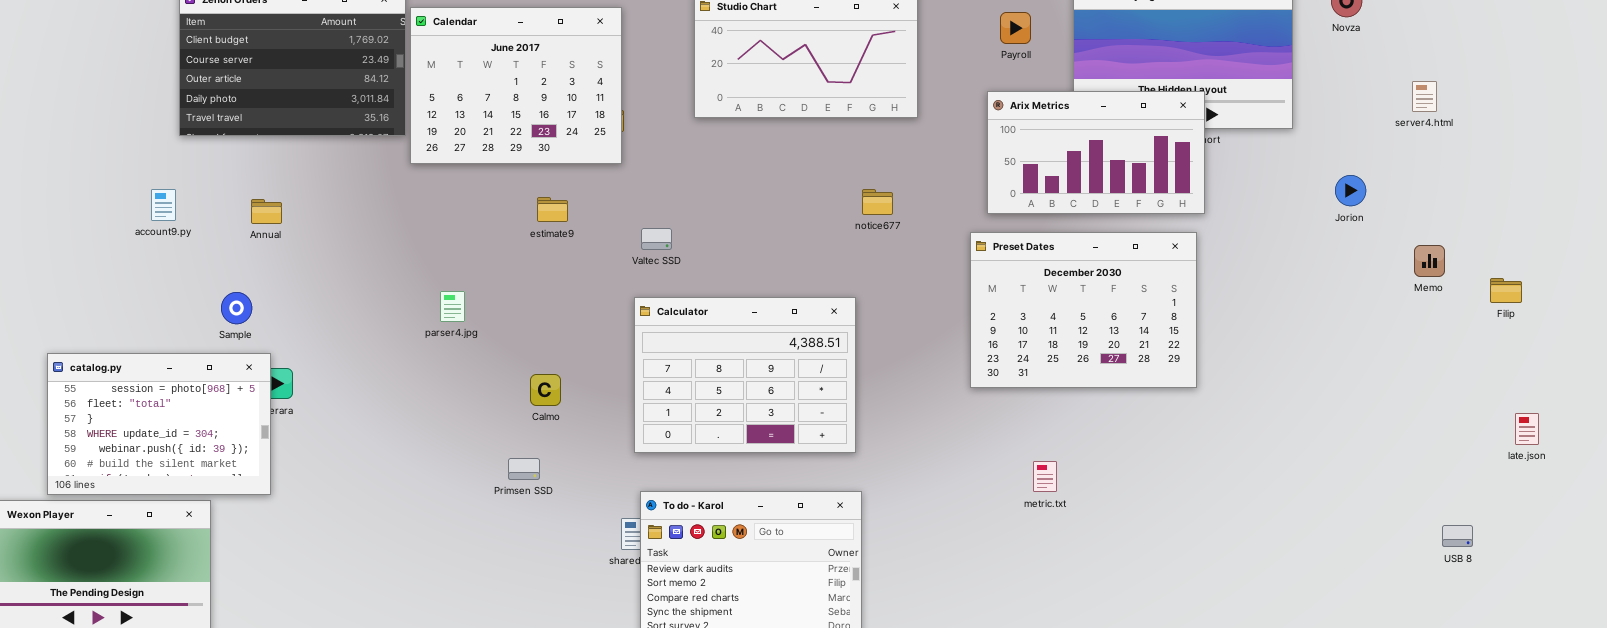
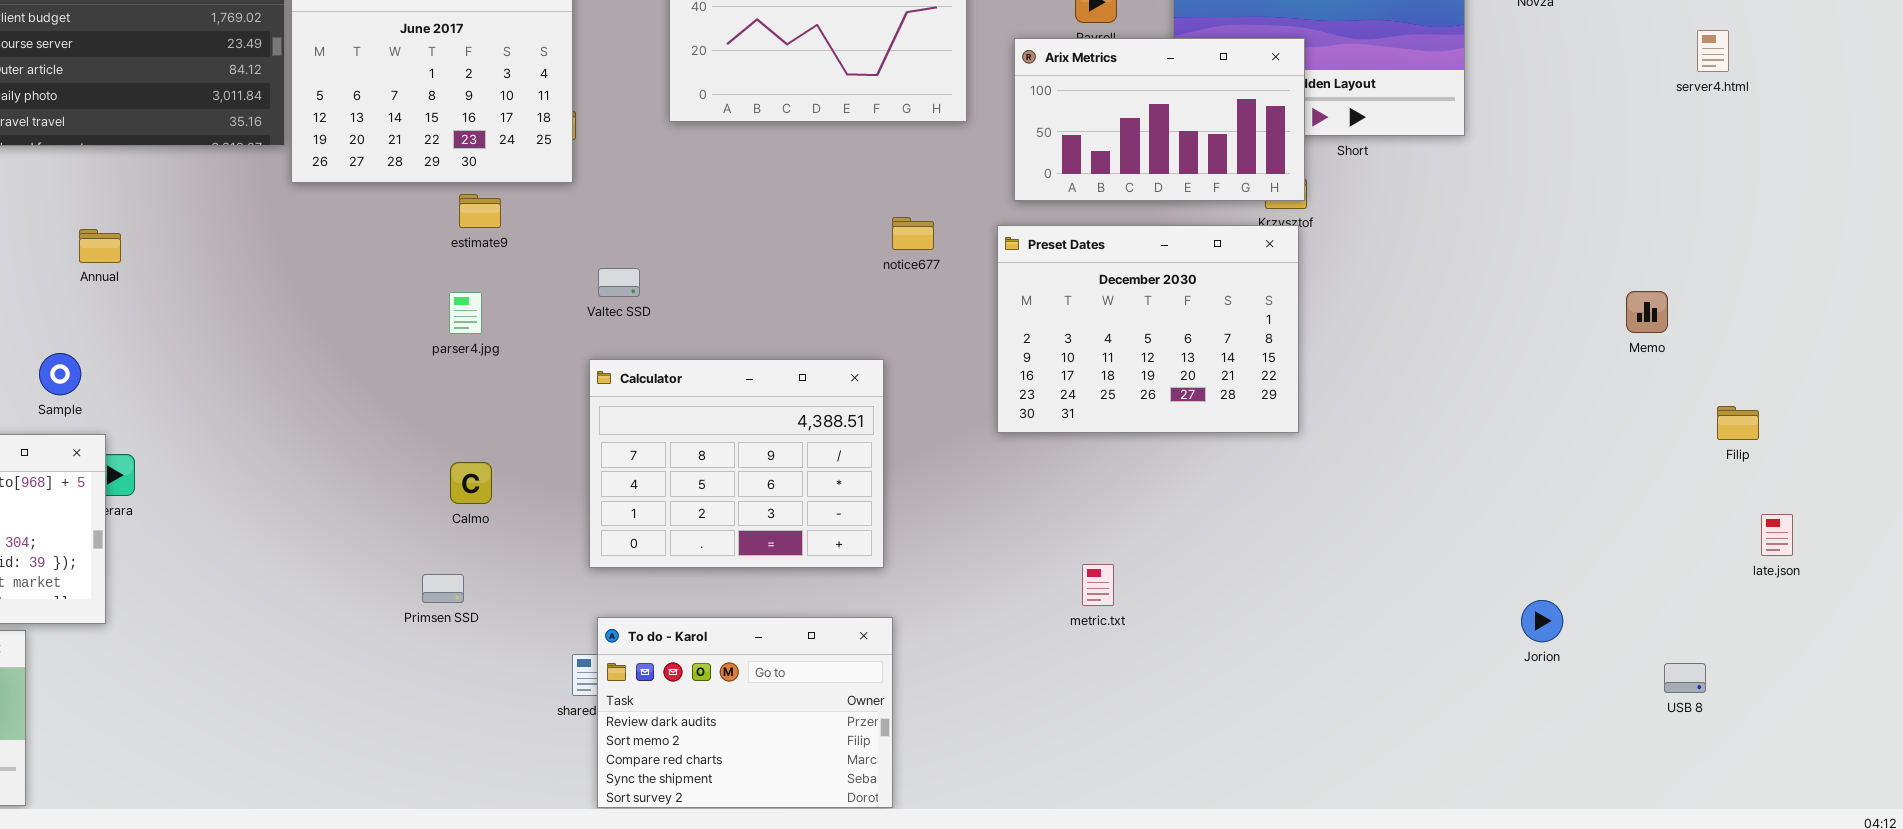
server4.html: [1412,81,1437,112] -> [1697,30,1729,72], moved
Arix Metrics: [987,91,1205,214] -> [1014,38,1305,201], moved
Jorion: [1335,175,1366,206] -> [1521,600,1563,642], moved
estimate9: [537,197,568,222] -> [459,194,501,228], moved
Preset Dates: [970,232,1197,388] -> [997,225,1299,433], moved
Filip: [1490,278,1522,303] -> [1717,406,1759,440], moved
parser4.jpg: [440,291,465,322] -> [449,292,482,334], moved
metric.txt: [1033,461,1057,492] -> [1082,564,1114,606], moved

